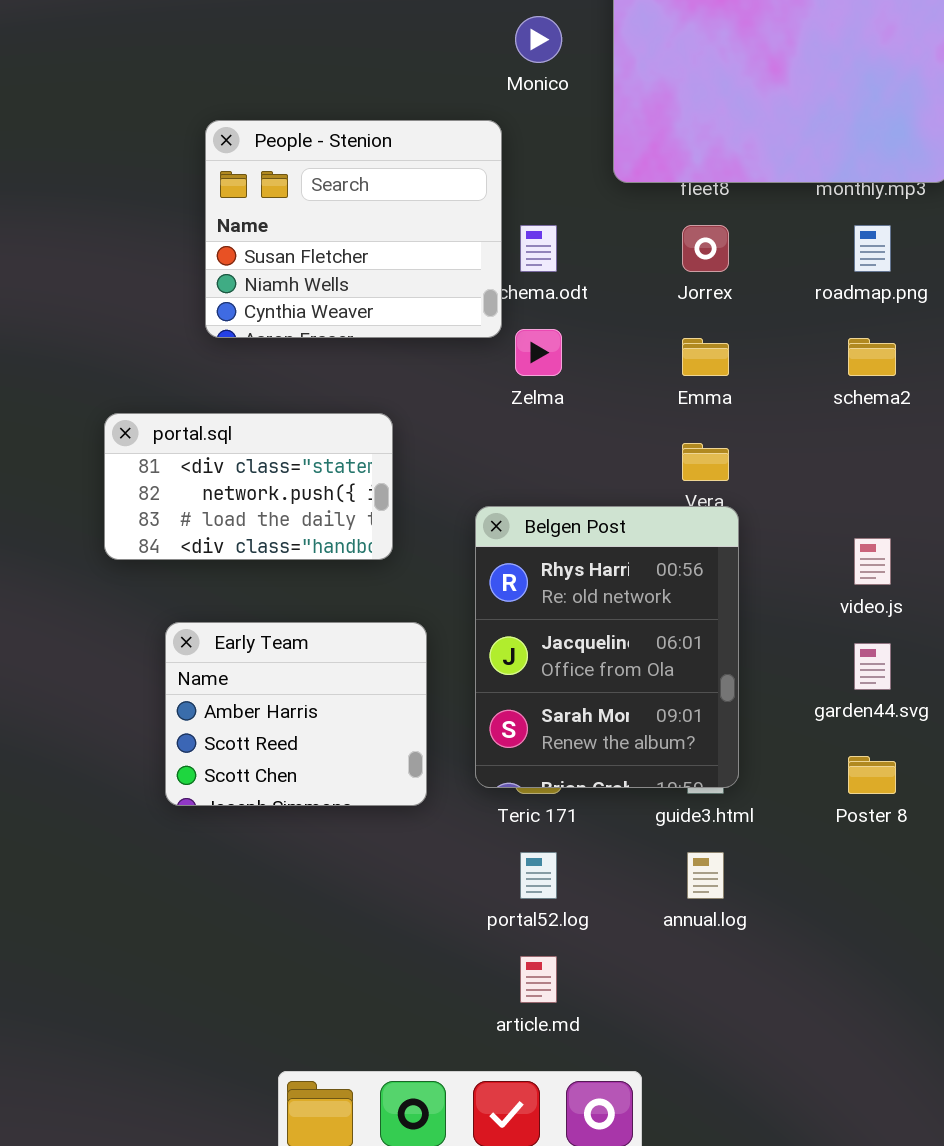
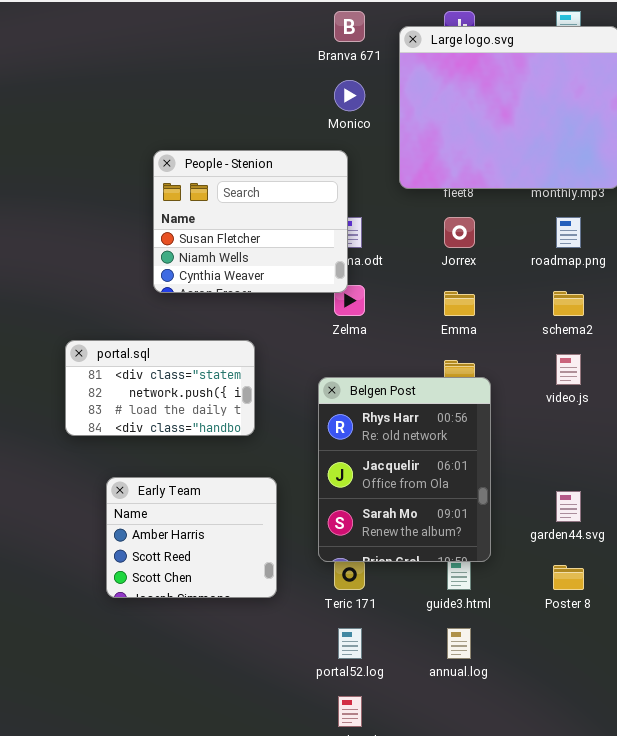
People - Stenion: [205,120,502,338] -> [153,150,348,293], moved
Belgen Post: [475,506,739,788] -> [318,377,491,562], moved
video.js: [854,538,891,585] -> [556,354,581,385], moved

